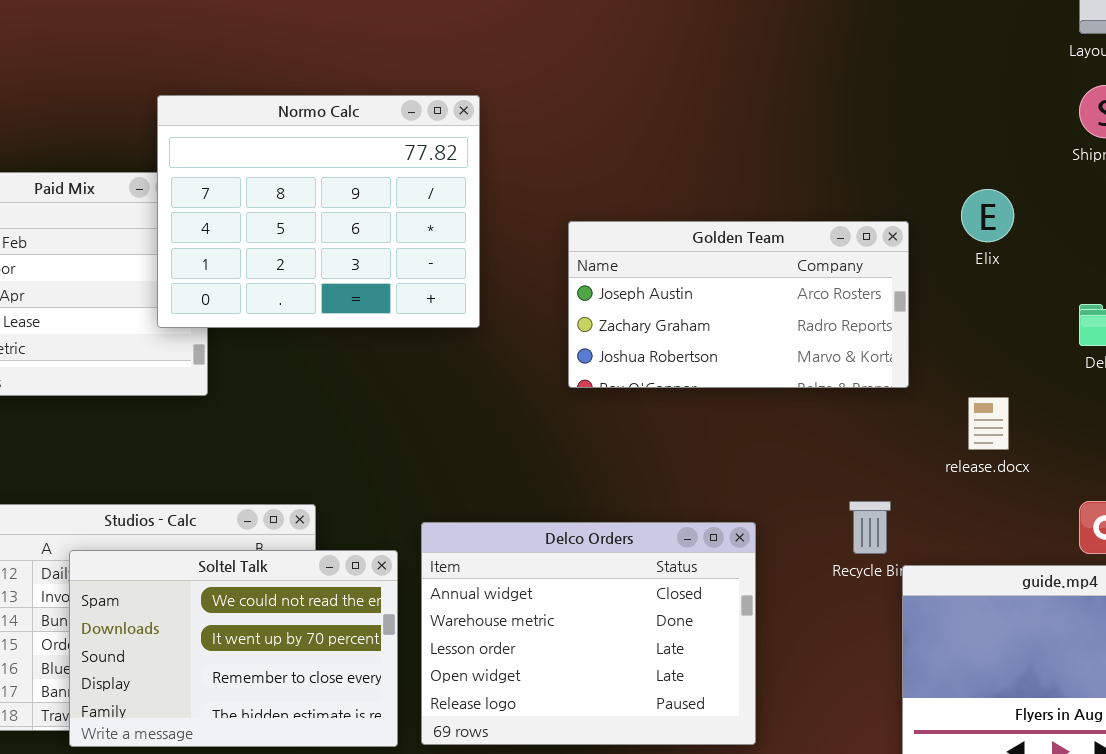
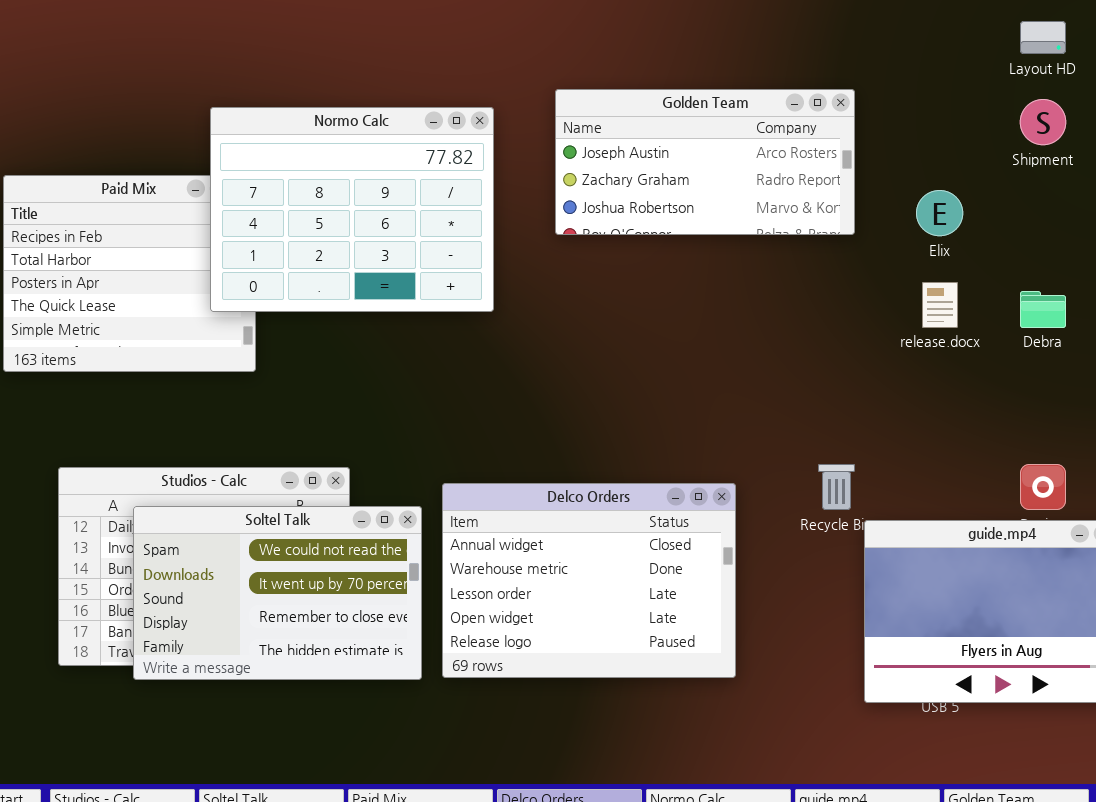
Golden Team: [568,221,909,388] -> [555,89,855,235], moved
release.docx: [968,397,1009,450] -> [922,282,958,328], moved

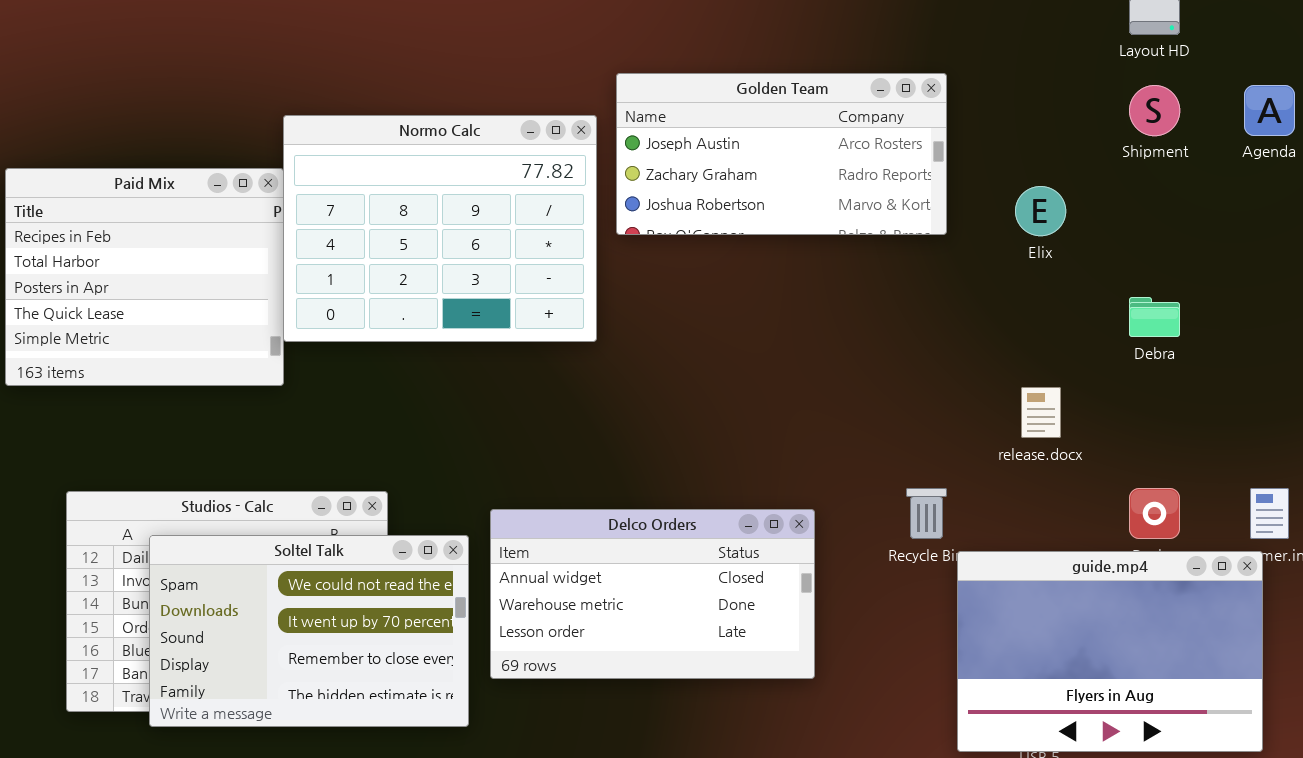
Normo Calc: [210,107,494,312] -> [283,115,597,342], moved
release.docx: [922,282,958,328] -> [1021,387,1061,438], moved
Delco Orders: [442,483,736,678] -> [490,509,815,679], resized

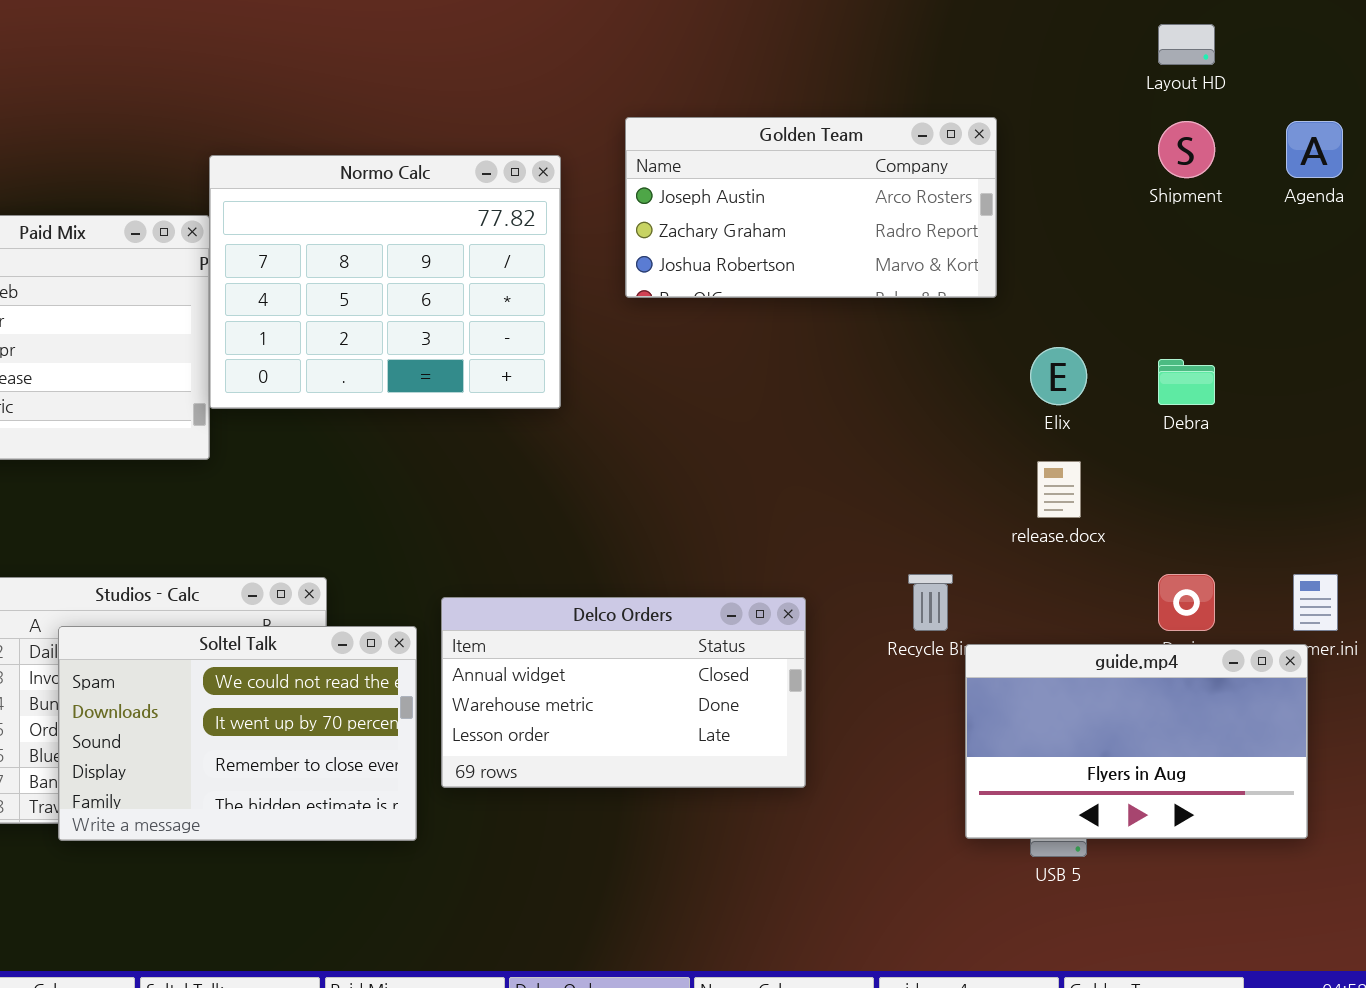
Golden Team: [616,73,947,235] -> [625,117,997,298], moved
Elix: [1015,186,1066,236] -> [1030,347,1087,405], moved
guide.mp4: [957,551,1263,752] -> [965,644,1308,839], resized

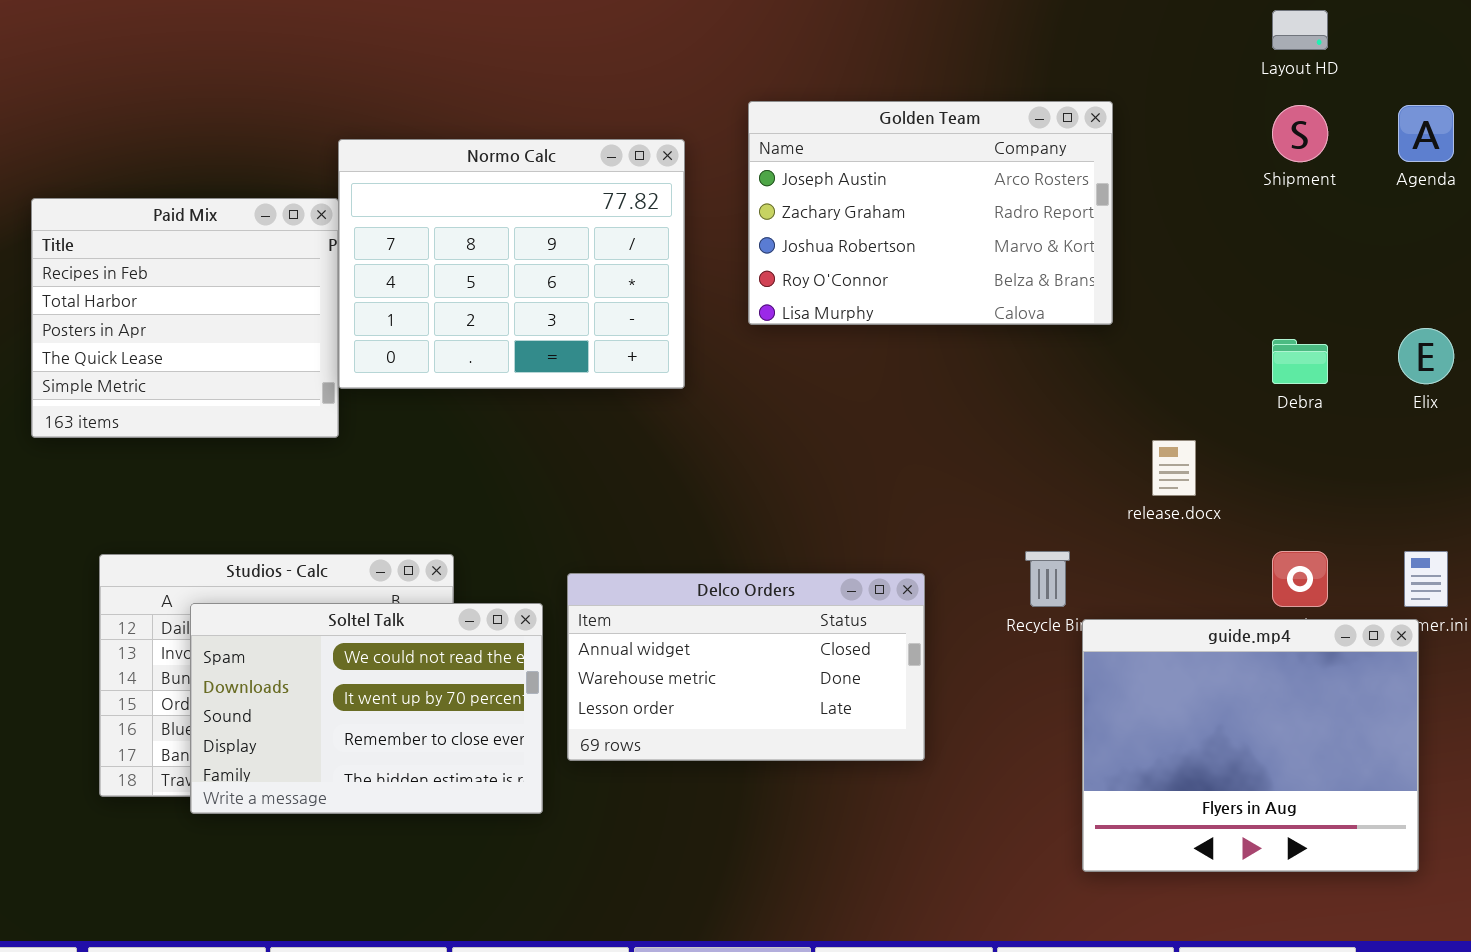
Golden Team: [625,117,997,298] -> [748,101,1113,325], resized
Elix: [1030,347,1087,405] -> [1398,328,1454,384], moved
guide.mp4: [965,644,1308,839] -> [1082,619,1419,872], resized

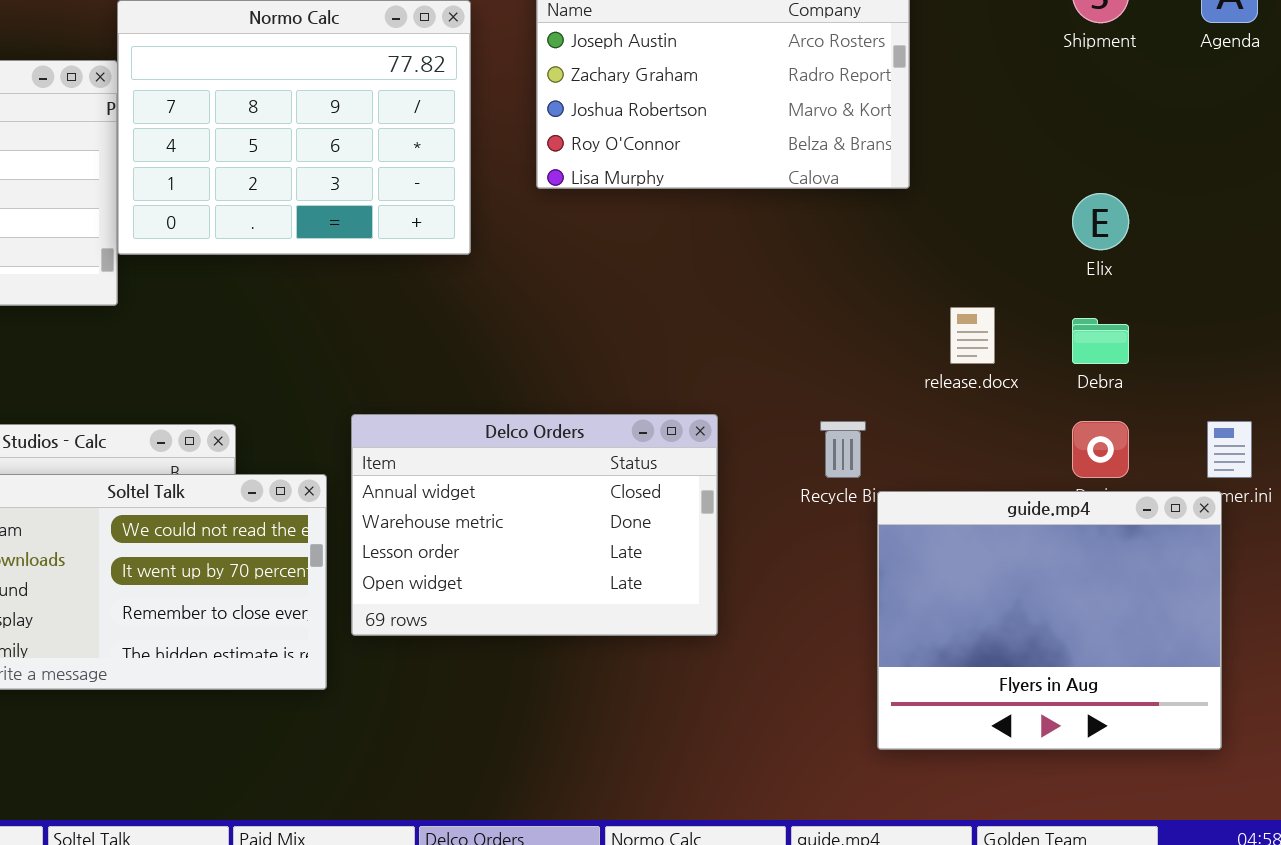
Elix: [1398,328,1454,384] -> [1072,193,1129,250], moved
Debra: [1272,339,1328,384] -> [1072,318,1129,364], moved
Delco Orders: [567,573,925,761] -> [351,414,718,636], resized

